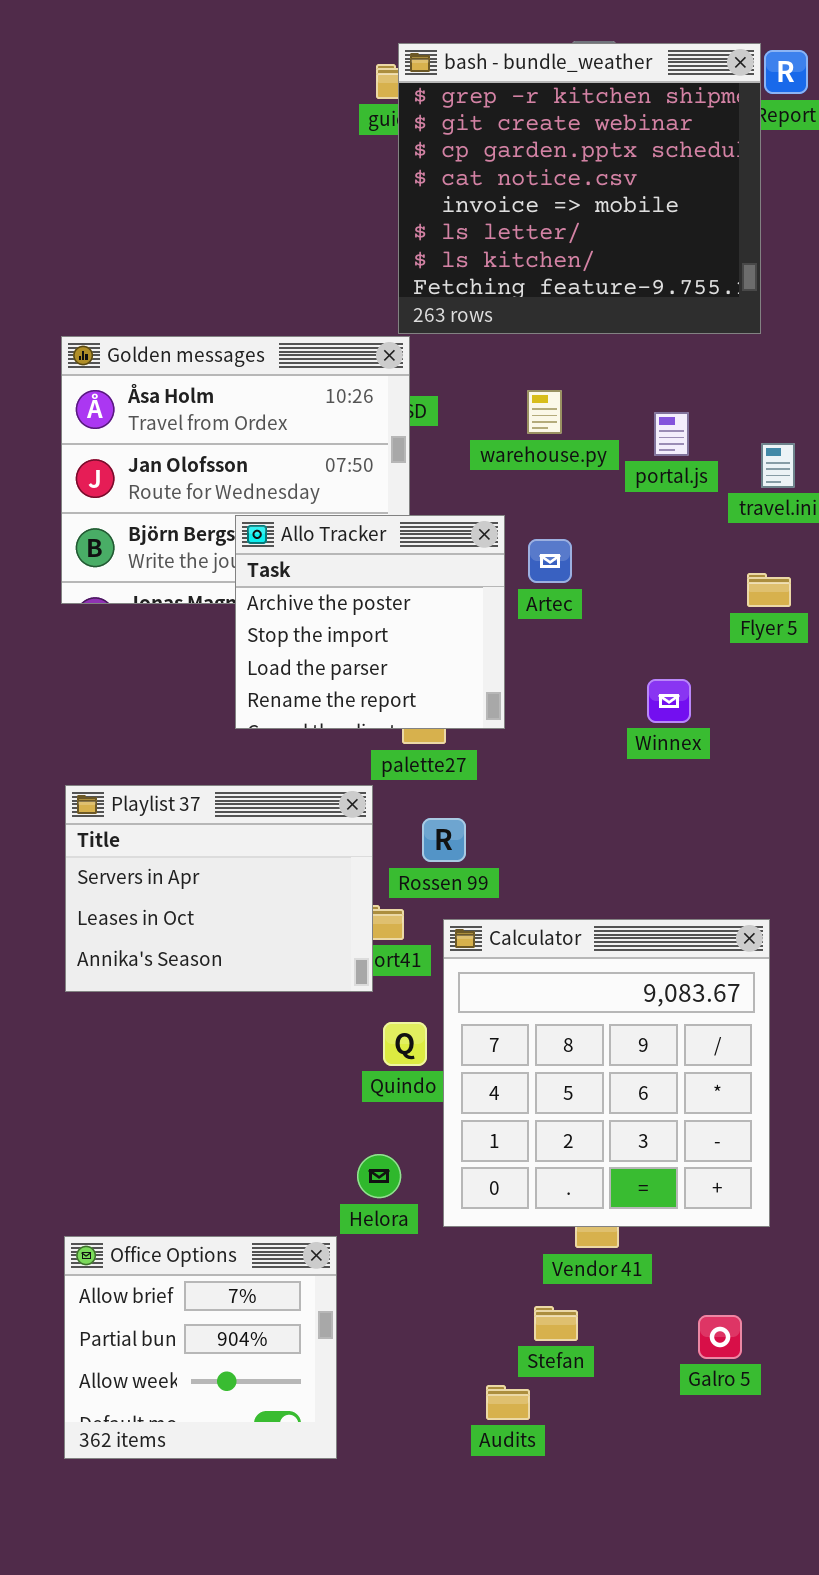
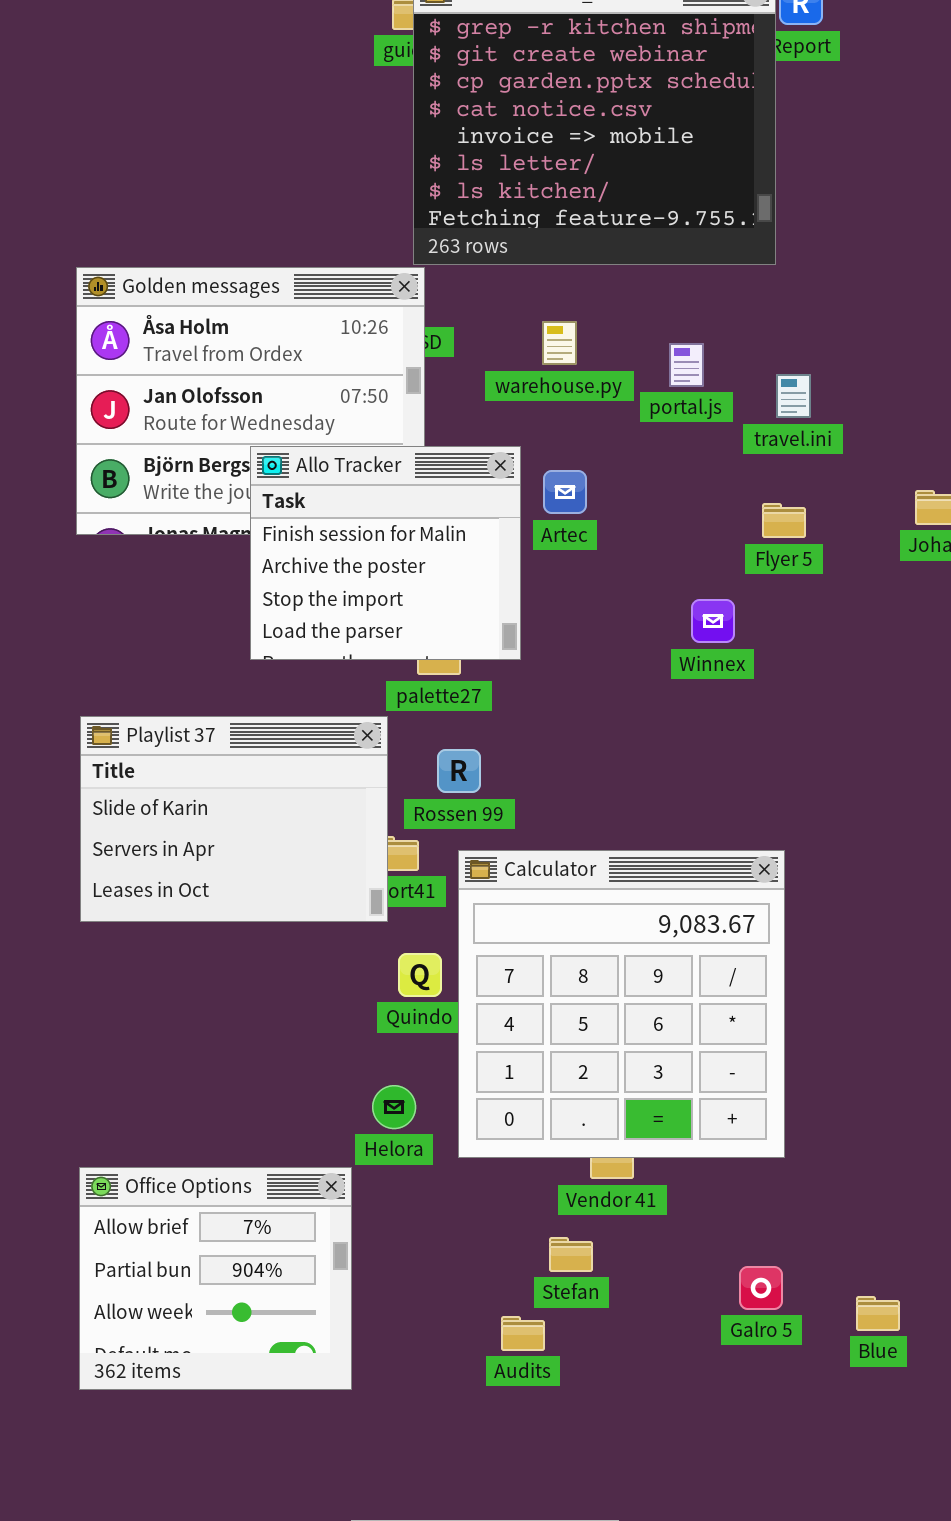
Allo Tracker: [235,515,505,729] -> [250,446,521,660], scrolled up 1 row
Winnex: [647,679,691,723] -> [691,599,735,643], moved
Playlist 37: [65,785,373,992] -> [80,716,388,922], scrolled up 1 row
Galro 5: [698,1315,742,1359] -> [739,1266,783,1310], moved

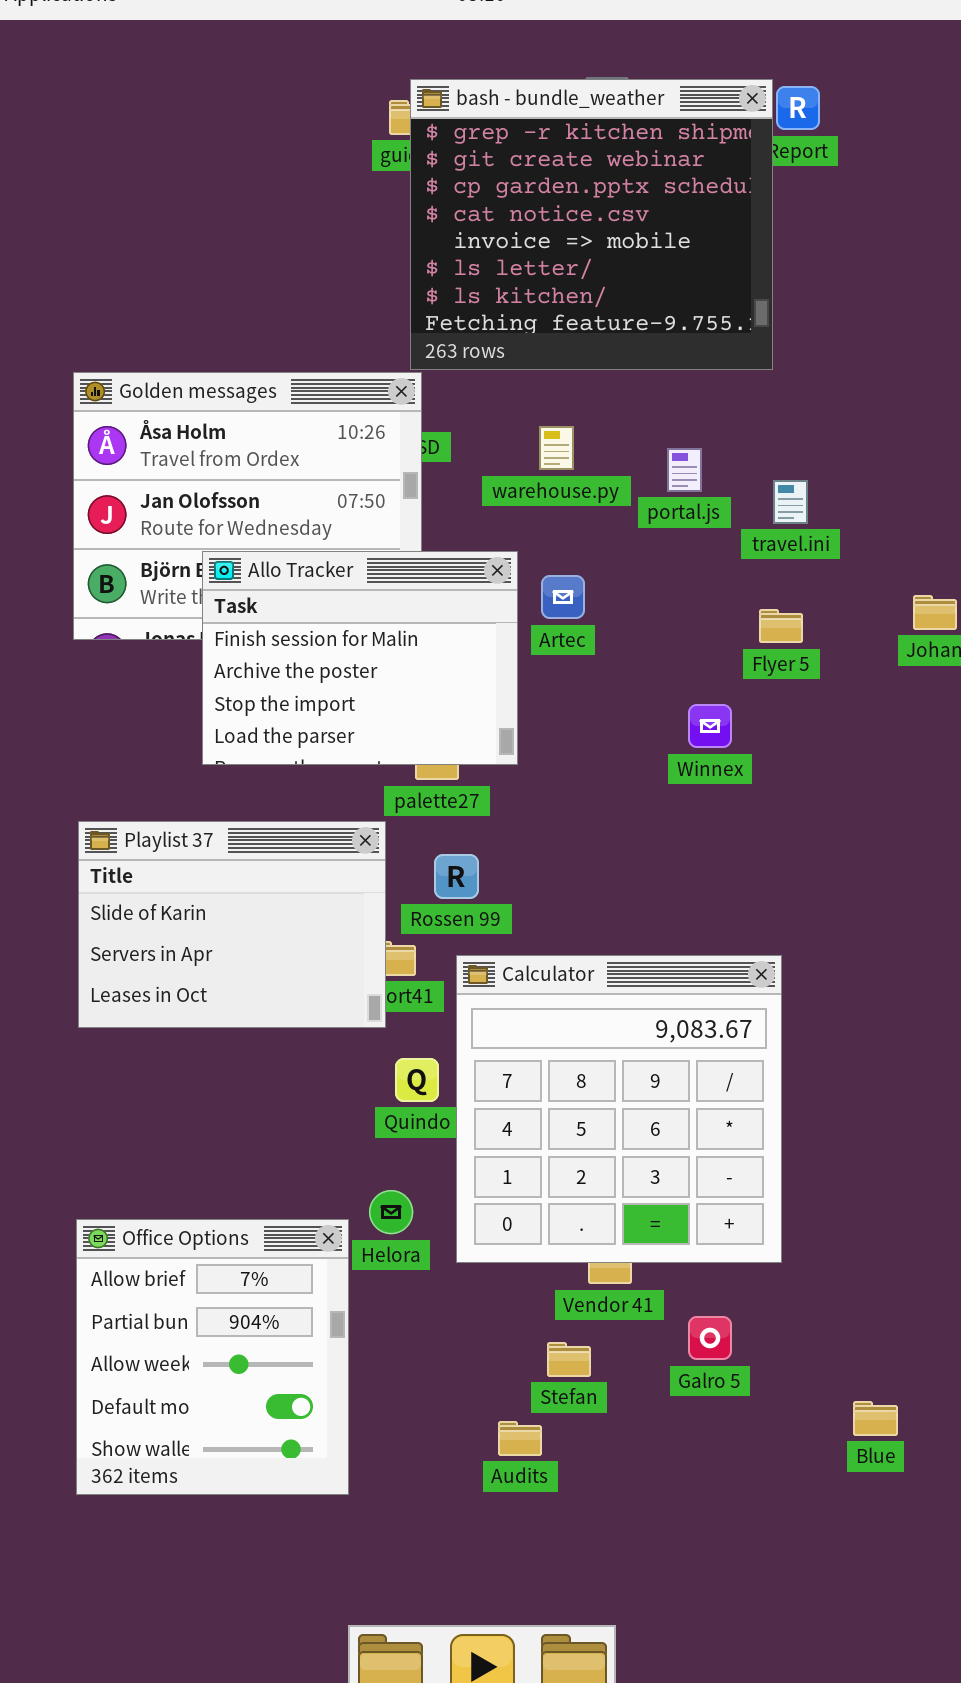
Allo Tracker: [250,446,521,660] -> [202,551,518,765], resized
Office Options: [79,1167,352,1390] -> [76,1219,349,1495], resized
Galro 5: [739,1266,783,1310] -> [688,1316,732,1360], moved

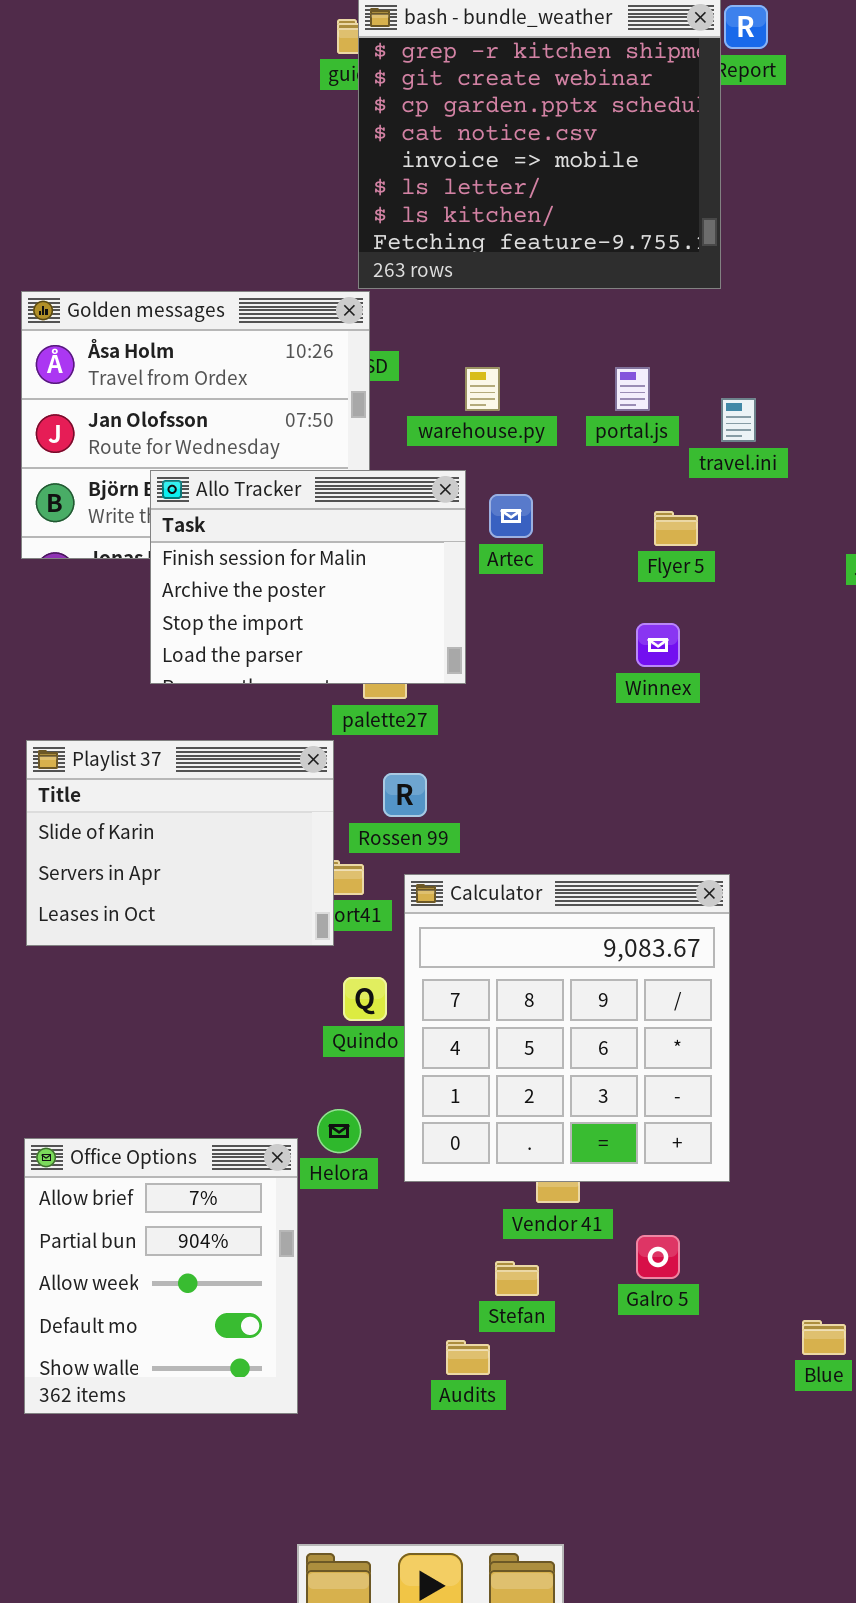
warehouse.py: [539,426,574,470] -> [465,367,500,411], moved
Flyer 5: [759,609,803,643] -> [654,511,698,546], moved

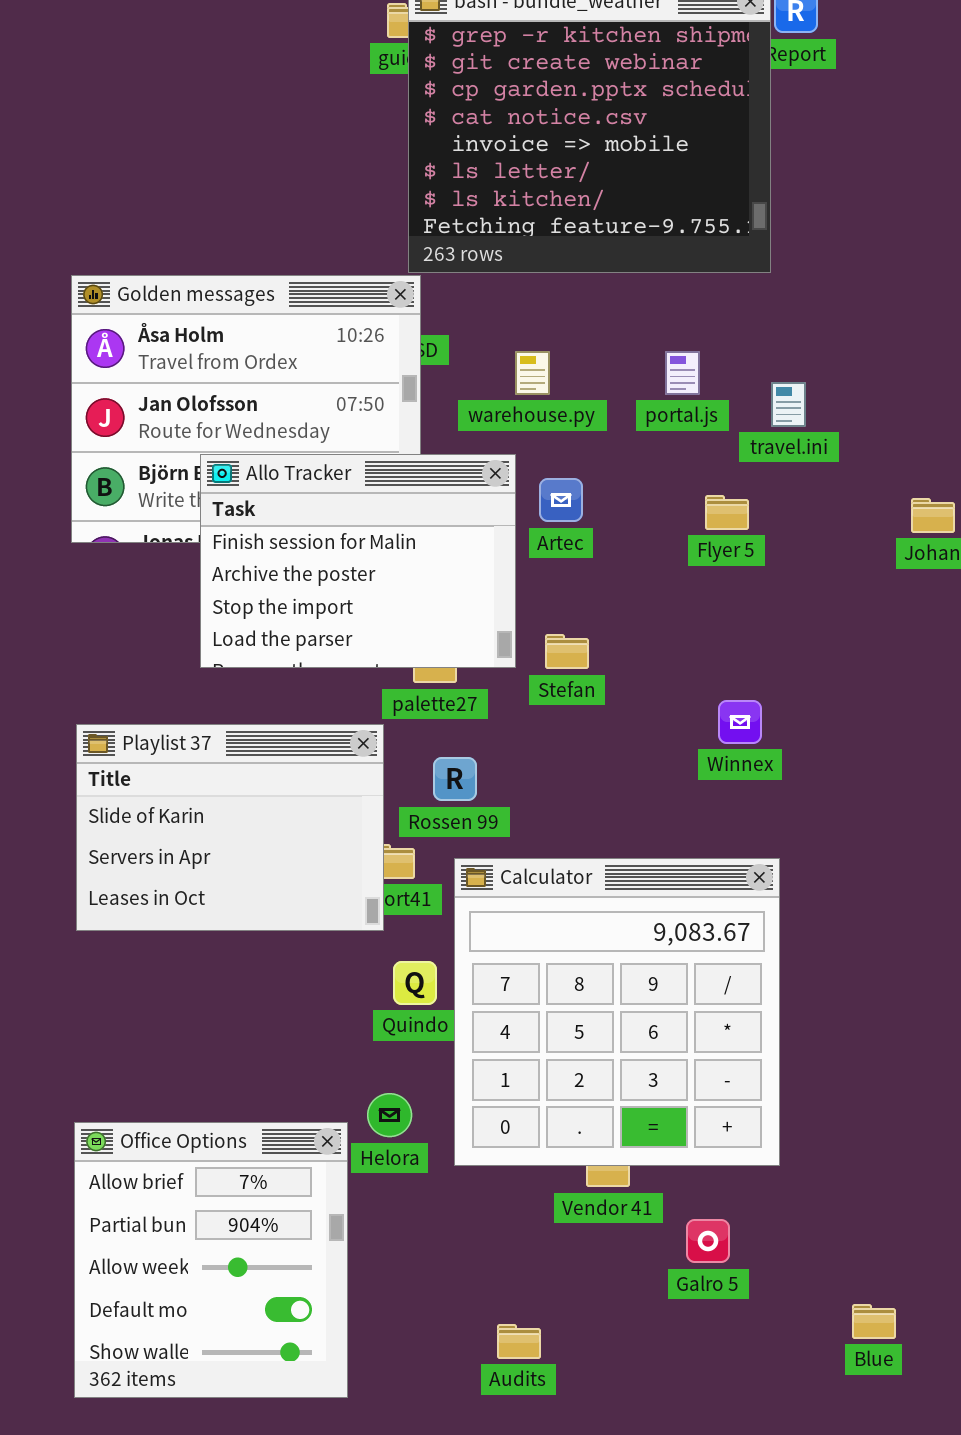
Winnex: [636,623,680,667] -> [718,700,762,744], moved
Stefan: [495,1261,539,1296] -> [545,634,589,669], moved

